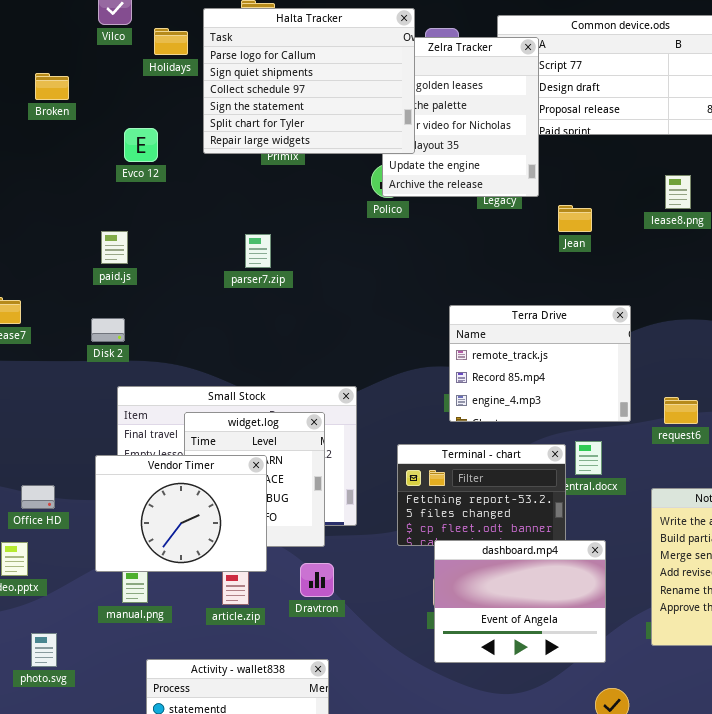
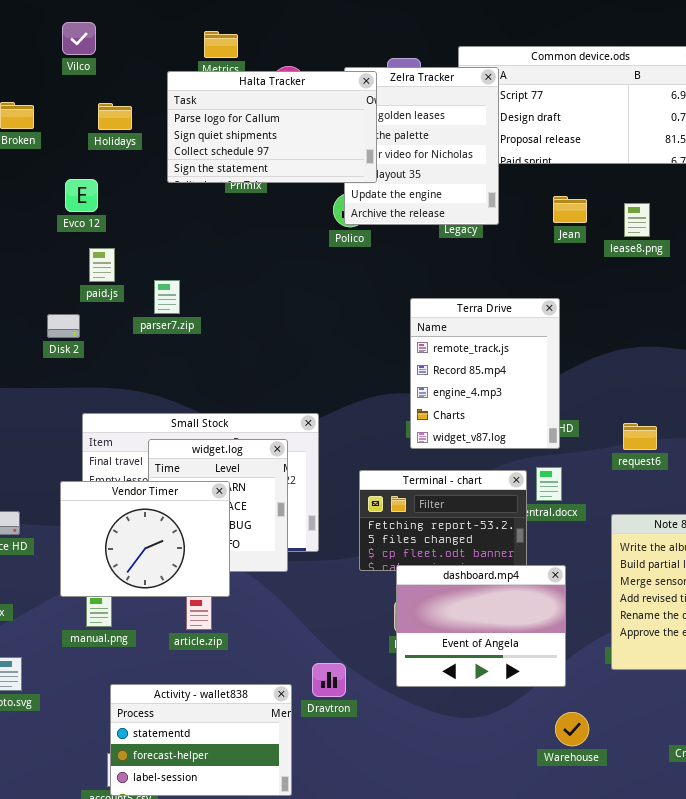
Halta Tracker: [203,8,415,154] -> [167,71,377,183], resized
Holidays: [154,28,188,55] -> [98,103,132,130], moved
Evco 12: [124,128,158,162] -> [65,179,98,212], moved
Jean: [558,205,592,232] -> [553,196,587,223], moved
paid.js: [101,231,128,264] -> [89,248,115,282], moved
parser7.zip: [245,234,271,268] -> [154,280,180,314], moved
Terra Drive: [449,305,631,422] -> [410,298,560,449], resized
Disk 2: [91,318,125,342] -> [47,314,80,338], moved
Dravtron: [300,563,334,597] -> [312,663,346,697], moved

